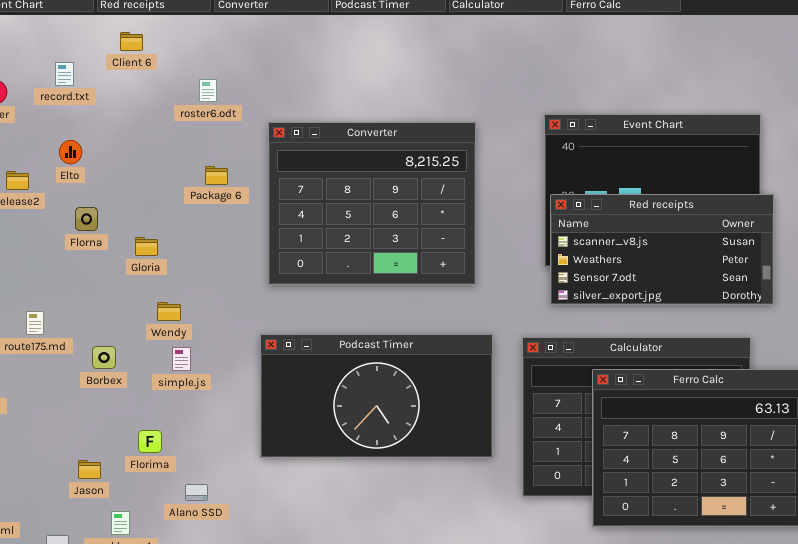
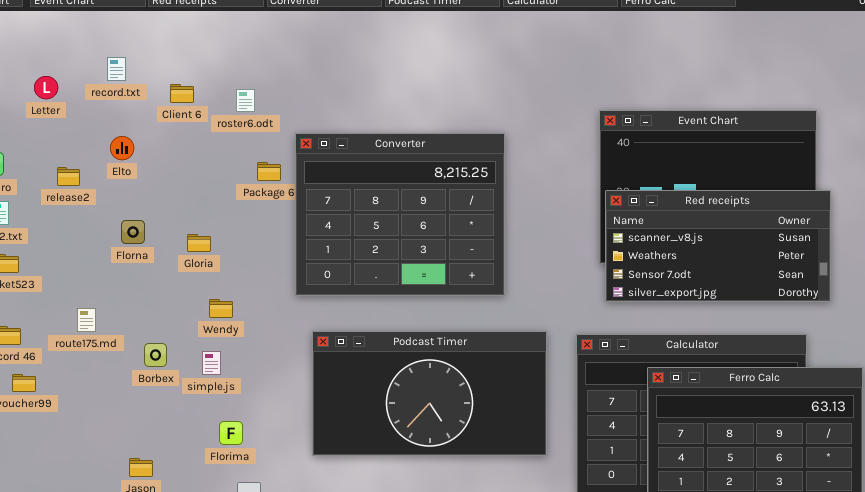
Client 6: [120,32,143,51] -> [170,84,194,103], moved
roster6.odt: [199,79,217,102] -> [236,89,255,112], moved
Converter: [268,122,476,285] -> [295,133,505,296], moved
Florna: [75,207,98,231] -> [121,220,145,244], moved
simple.js: [172,347,191,371] -> [202,351,221,375], moved
Florima: [138,430,162,453] -> [219,421,243,445], moved

